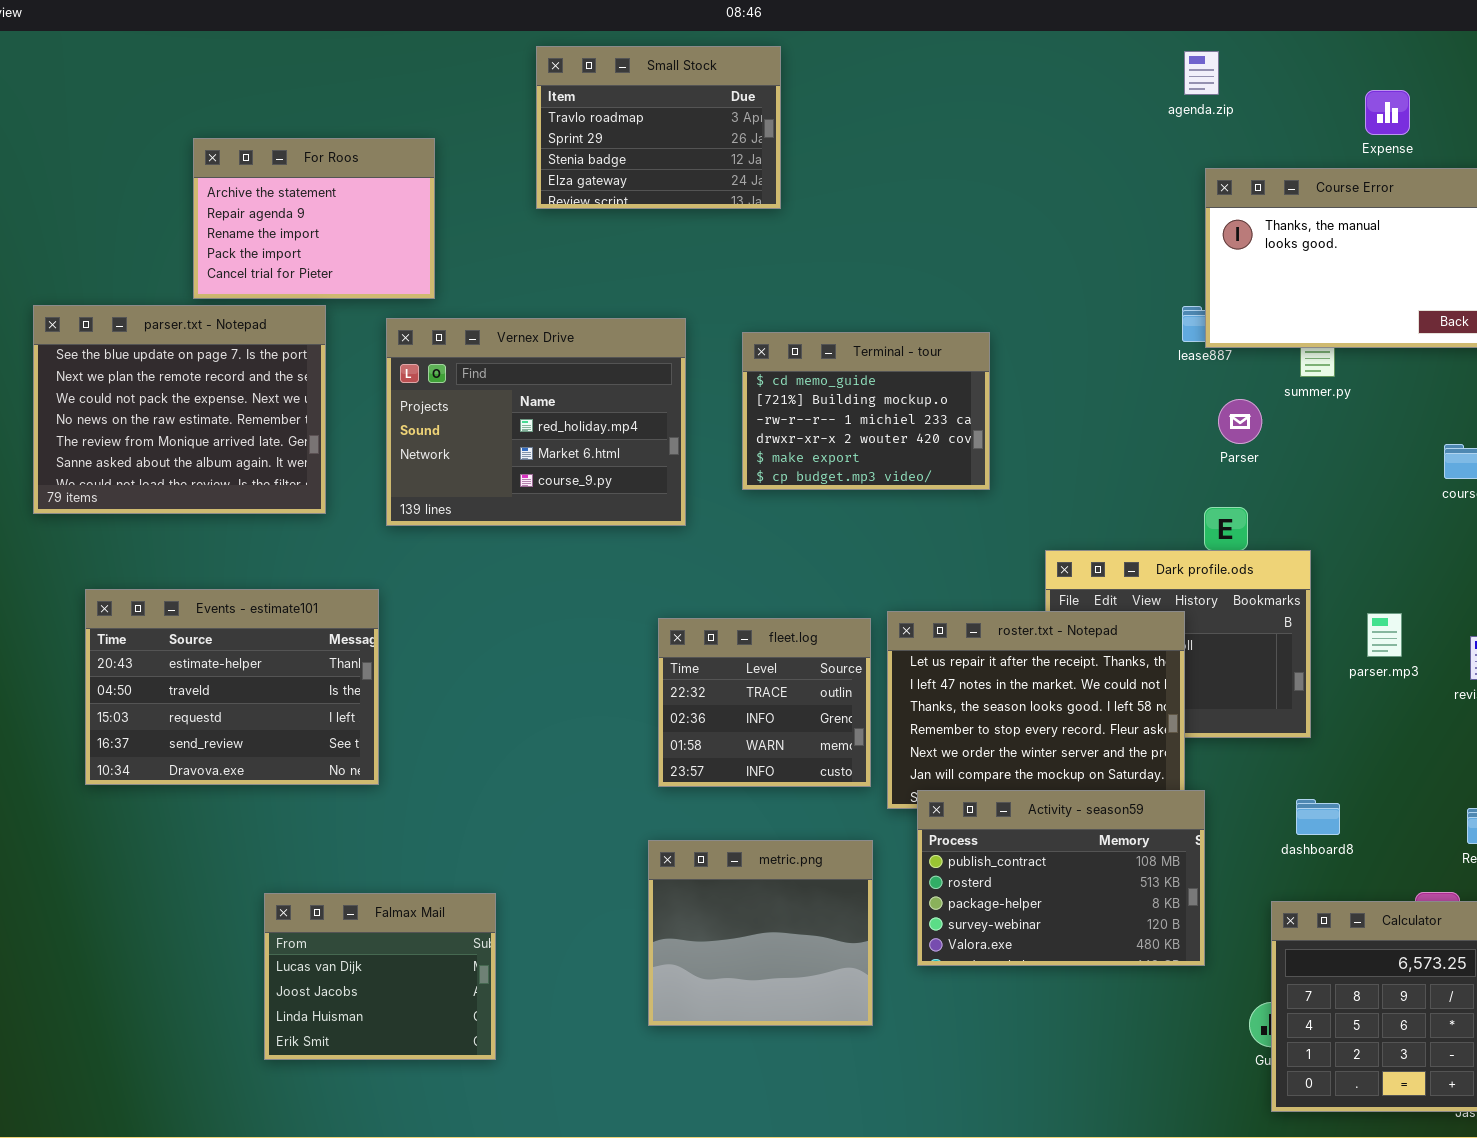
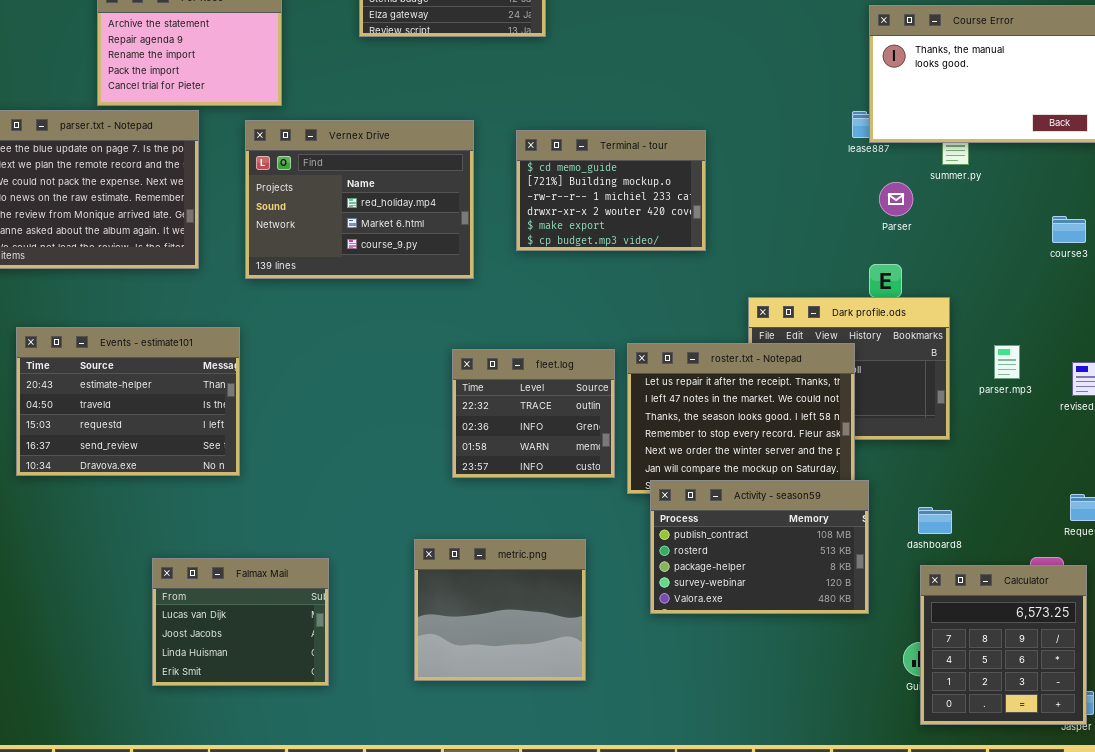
dashboard8: [1296,799,1340,835] -> [918,507,952,534], moved
metric.png: [648,840,873,1026] -> [414,539,586,681], moved

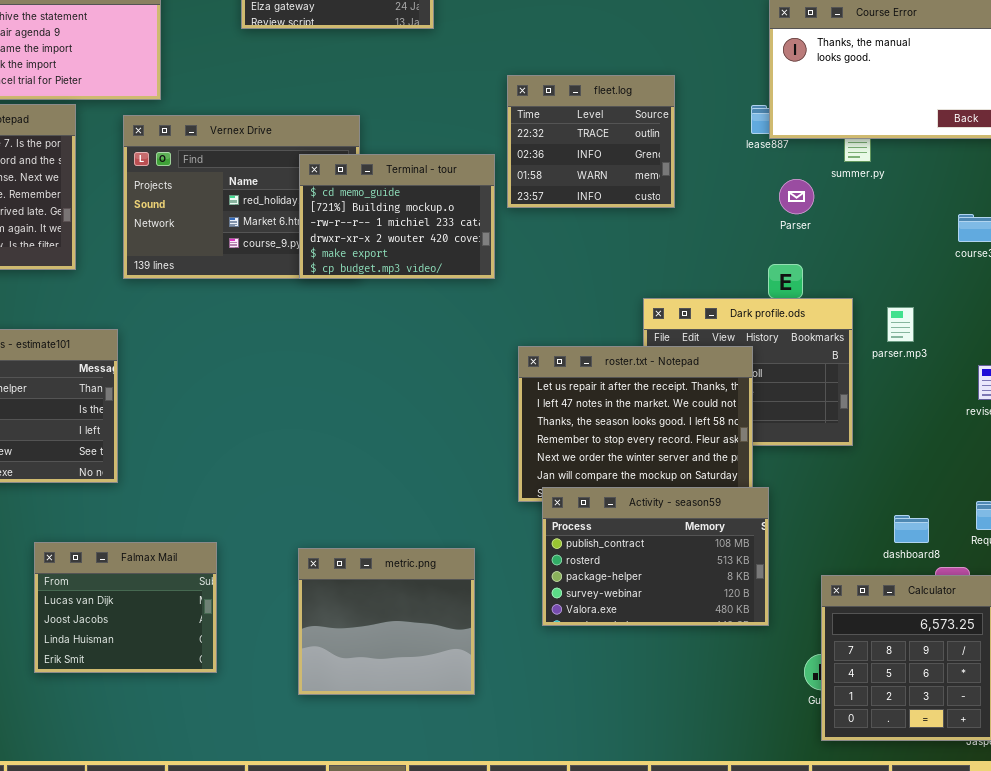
Terminal - tour: [516,130,706,251] -> [299,154,495,279], moved
parser.mp3: [994,345,1020,379] -> [887,307,914,342], moved
fleet.log: [452,349,615,478] -> [507,75,675,208], moved
dashboard8: [918,507,952,534] -> [894,515,929,543], moved
Falmax Mail: [152,558,329,686] -> [34,542,217,673], moved

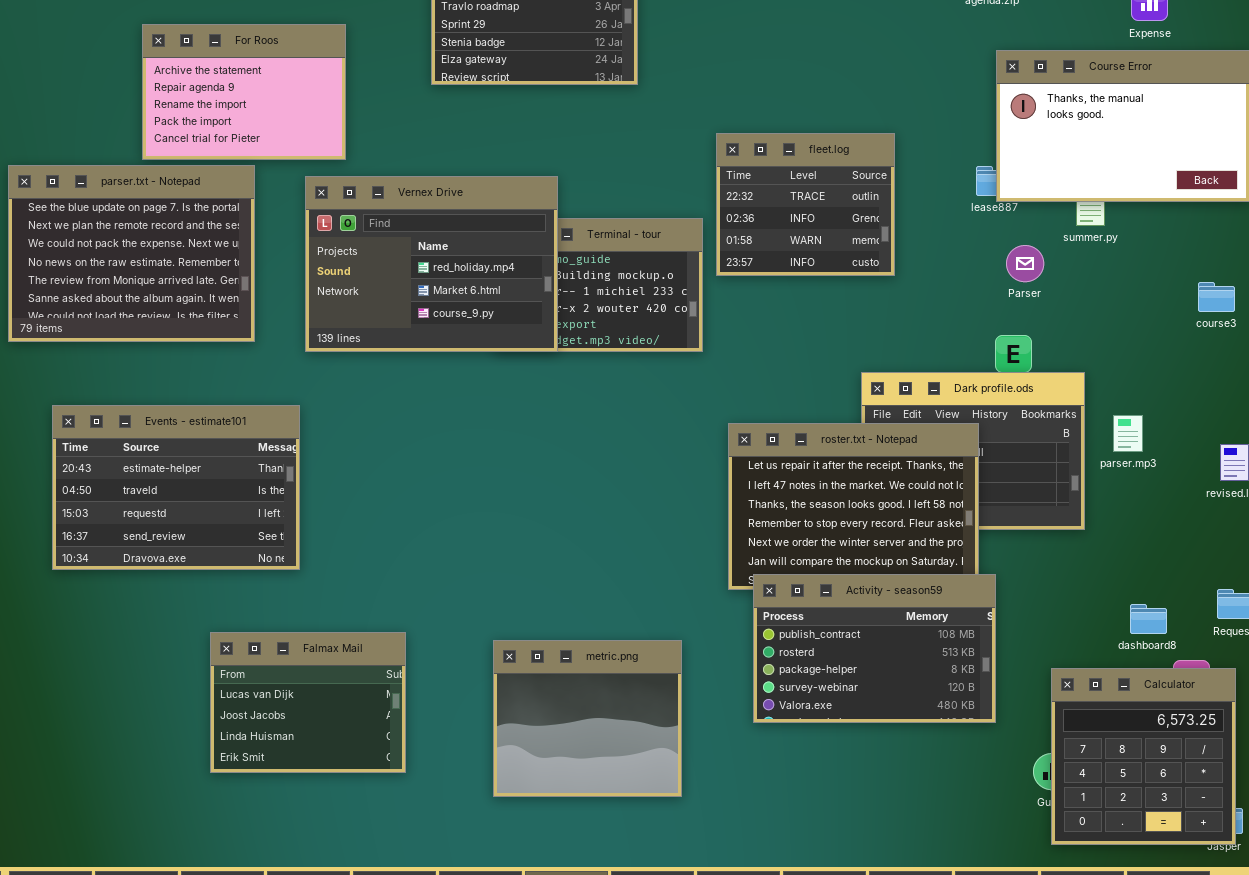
Vernex Drive: [123,115,360,279] -> [305,176,558,352], raised
parser.mp3: [887,307,914,342] -> [1113,415,1143,452], moved

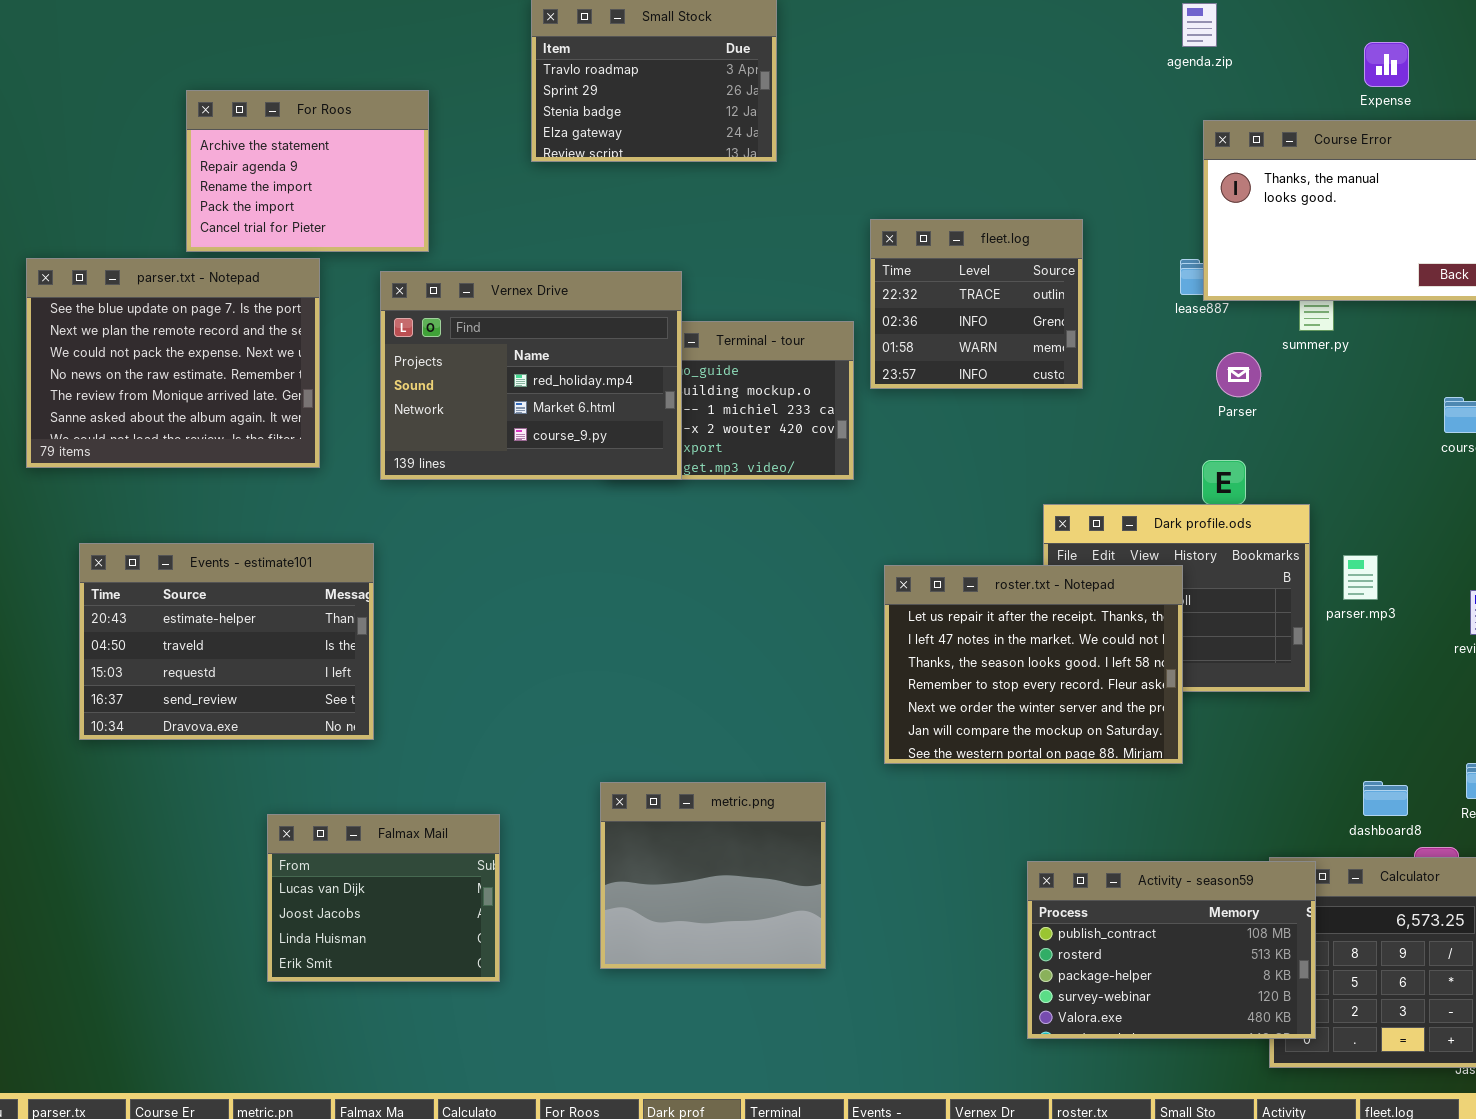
Activity - season59: [753,574,996,723] -> [1027,861,1316,1039], moved
metric.png: [493,640,682,797] -> [600,782,826,969], moved

